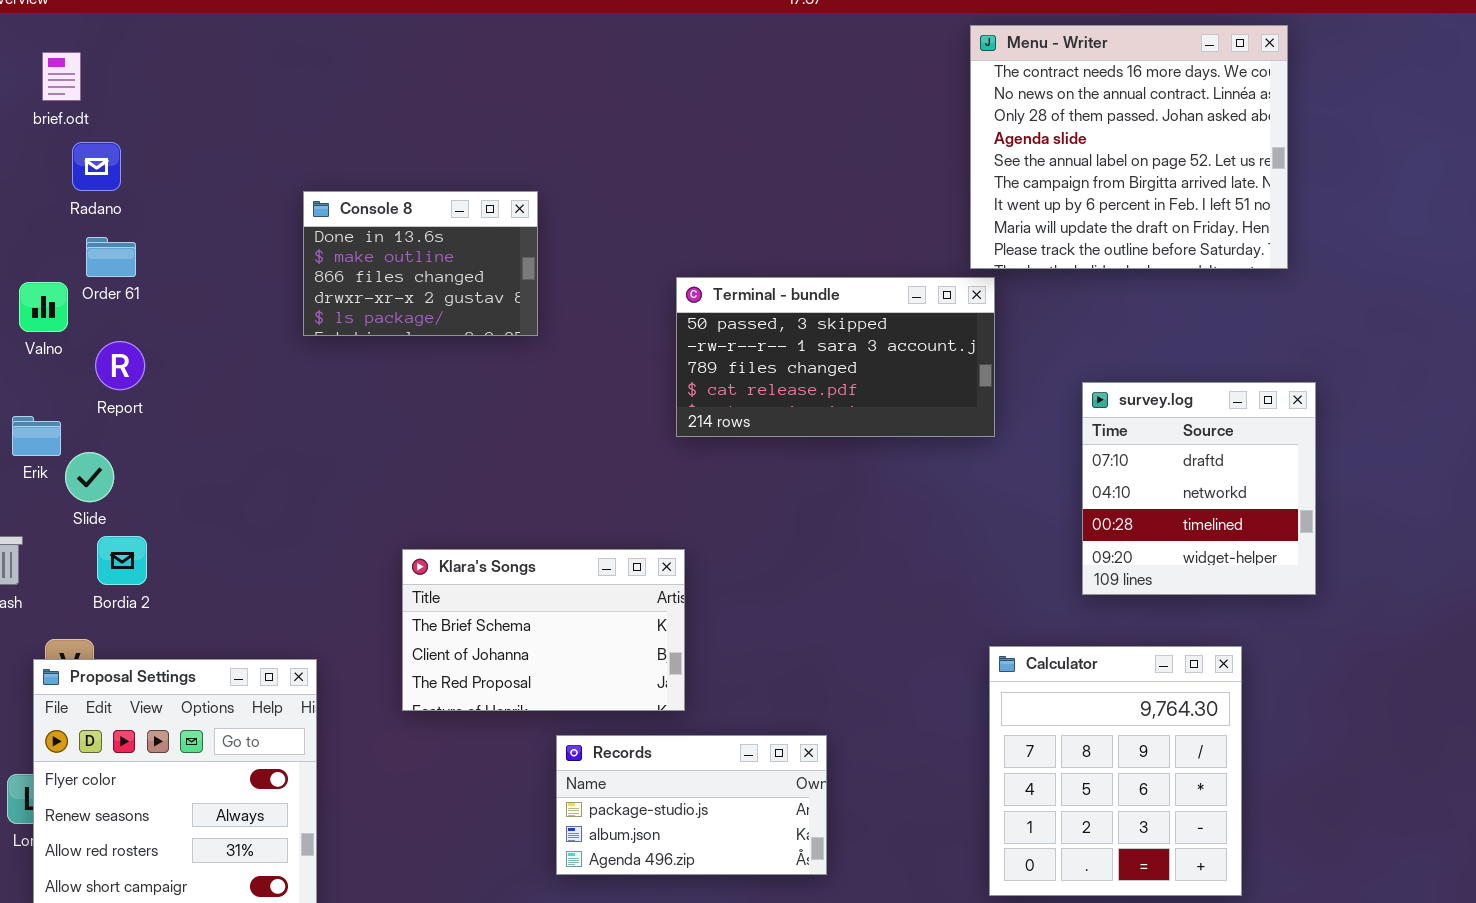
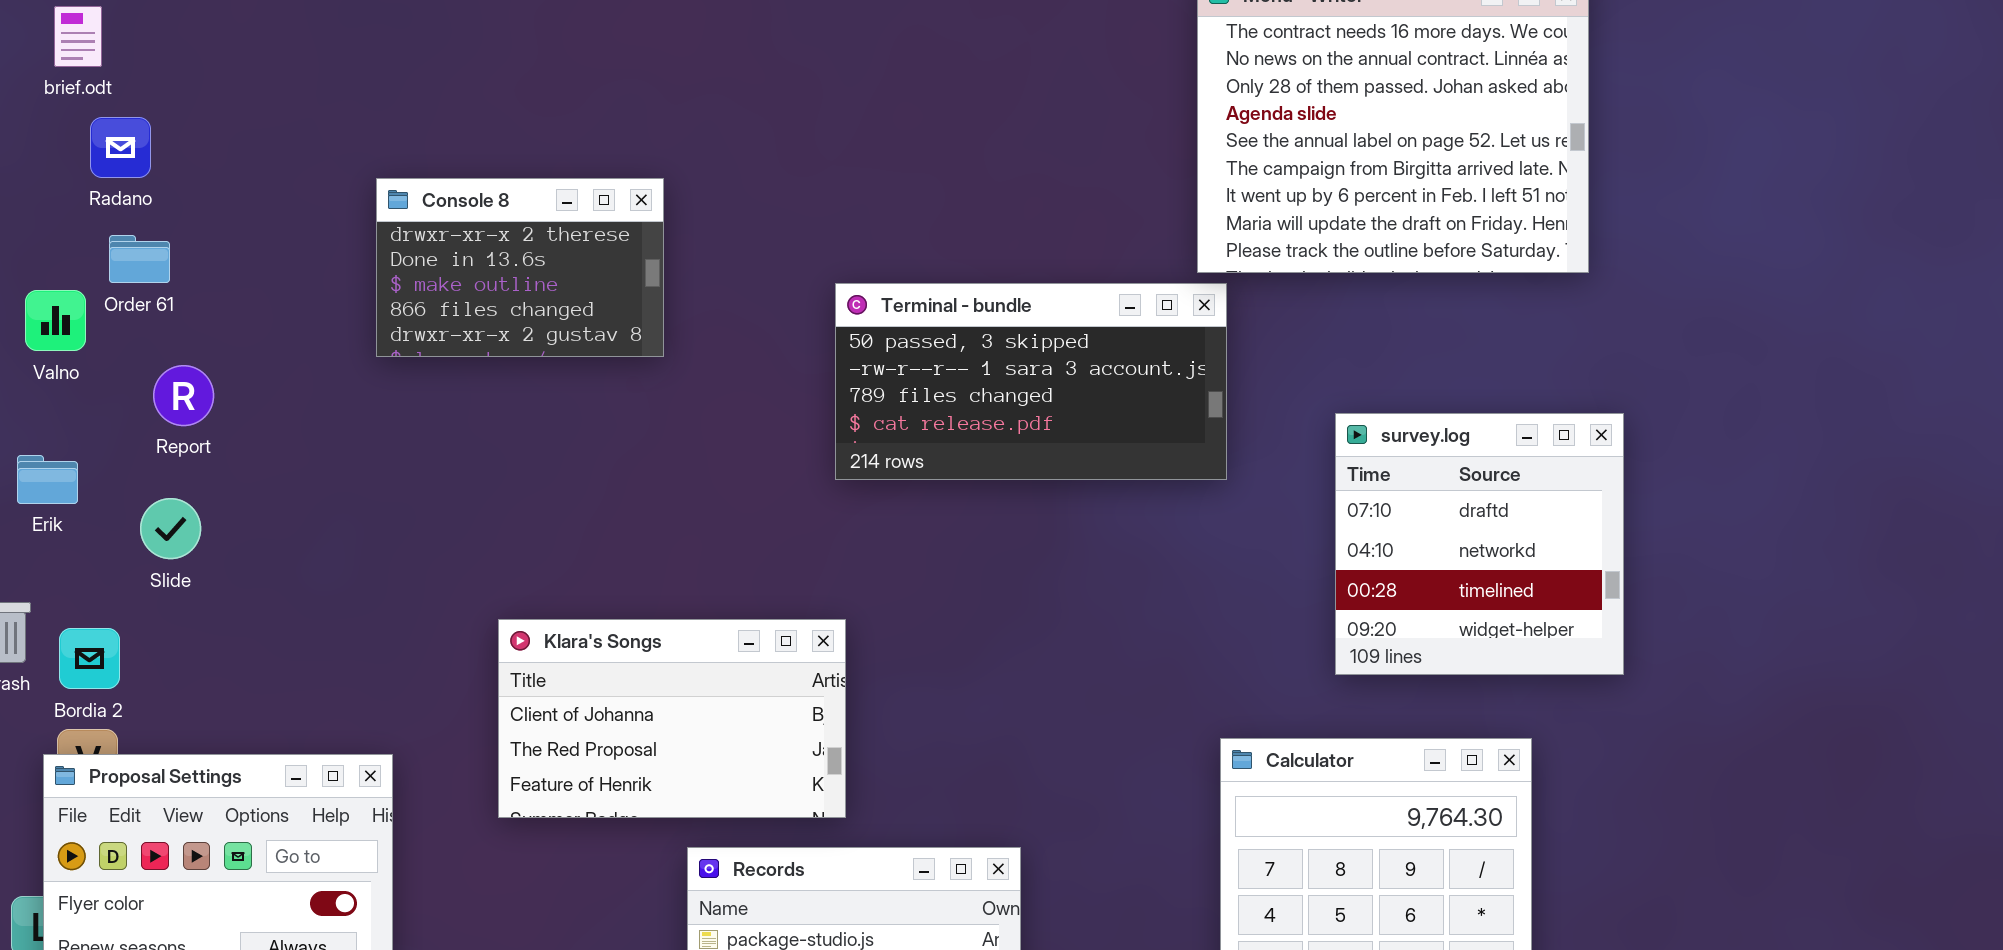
Console 8: [303,191,538,336] -> [376,178,664,357], scrolled up 1 row
Report: [95,341,145,390] -> [153,365,214,426], moved
Slide: [65,452,114,502] -> [140,498,201,559], moved
Bordia 2: [97,536,147,585] -> [59,628,120,689], moved
Klara's Songs: [402,549,685,711] -> [498,619,846,818], scrolled down 1 row

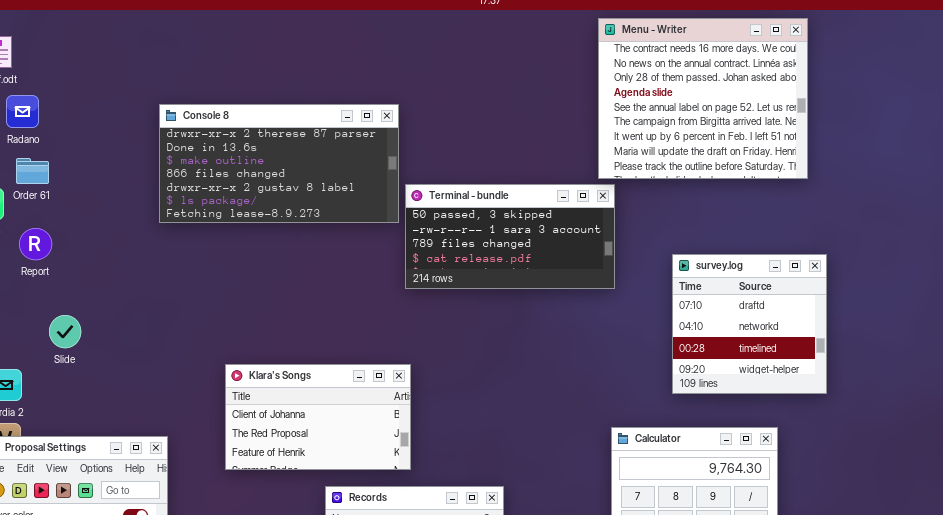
Console 8: [376,178,664,357] -> [159,104,399,223], resized
Report: [153,365,214,426] -> [19,228,52,260], moved
Slide: [140,498,201,559] -> [49,315,81,348], moved

